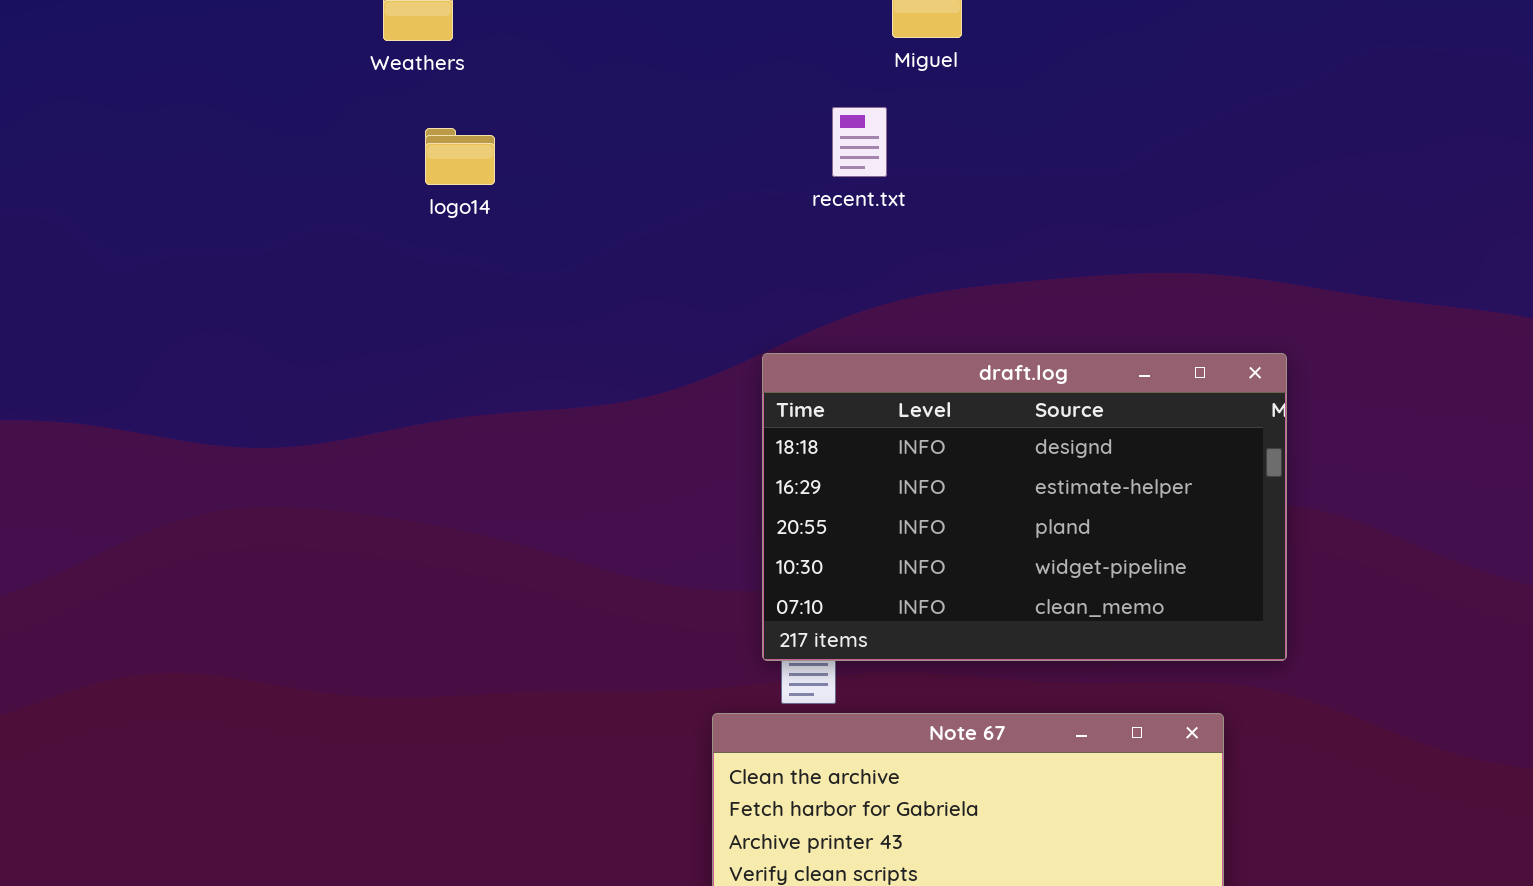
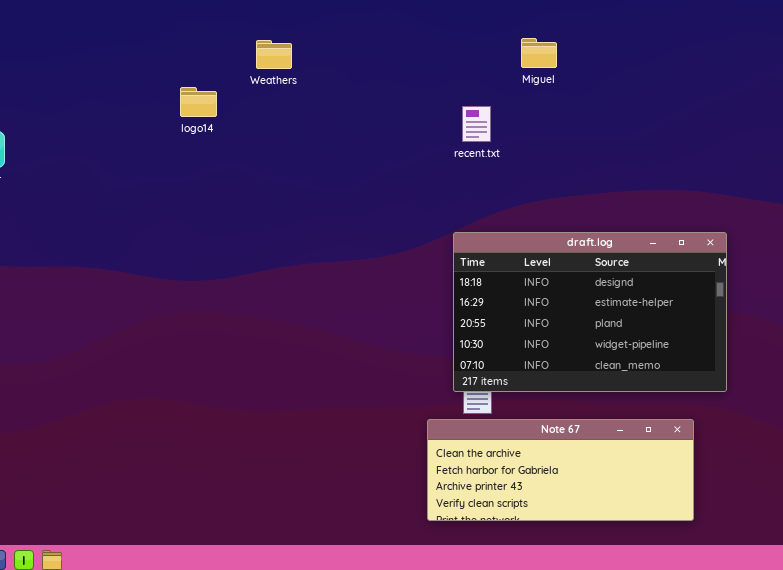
recent.txt: [832,107,887,177] -> [462,106,491,142], moved
logo14: [425,128,495,185] -> [180,87,217,117], moved

